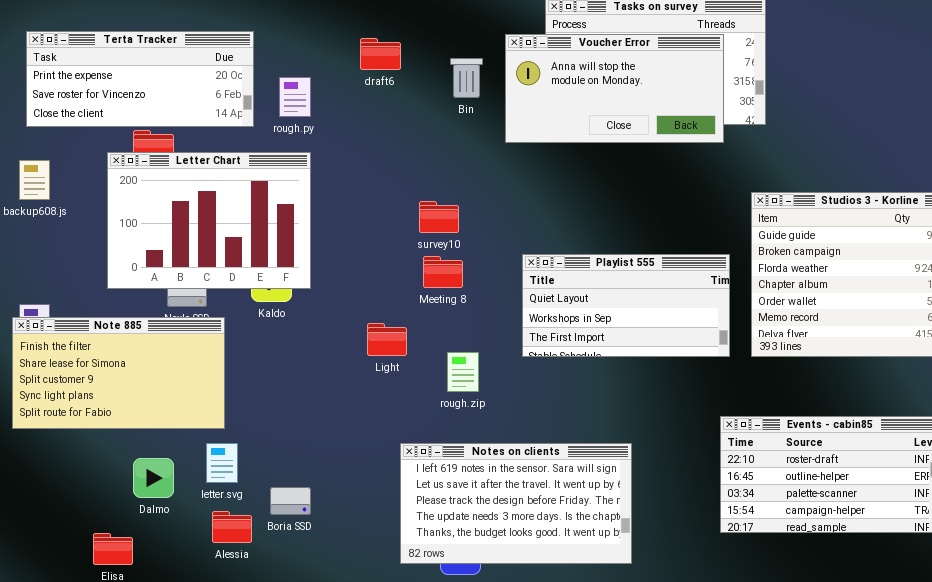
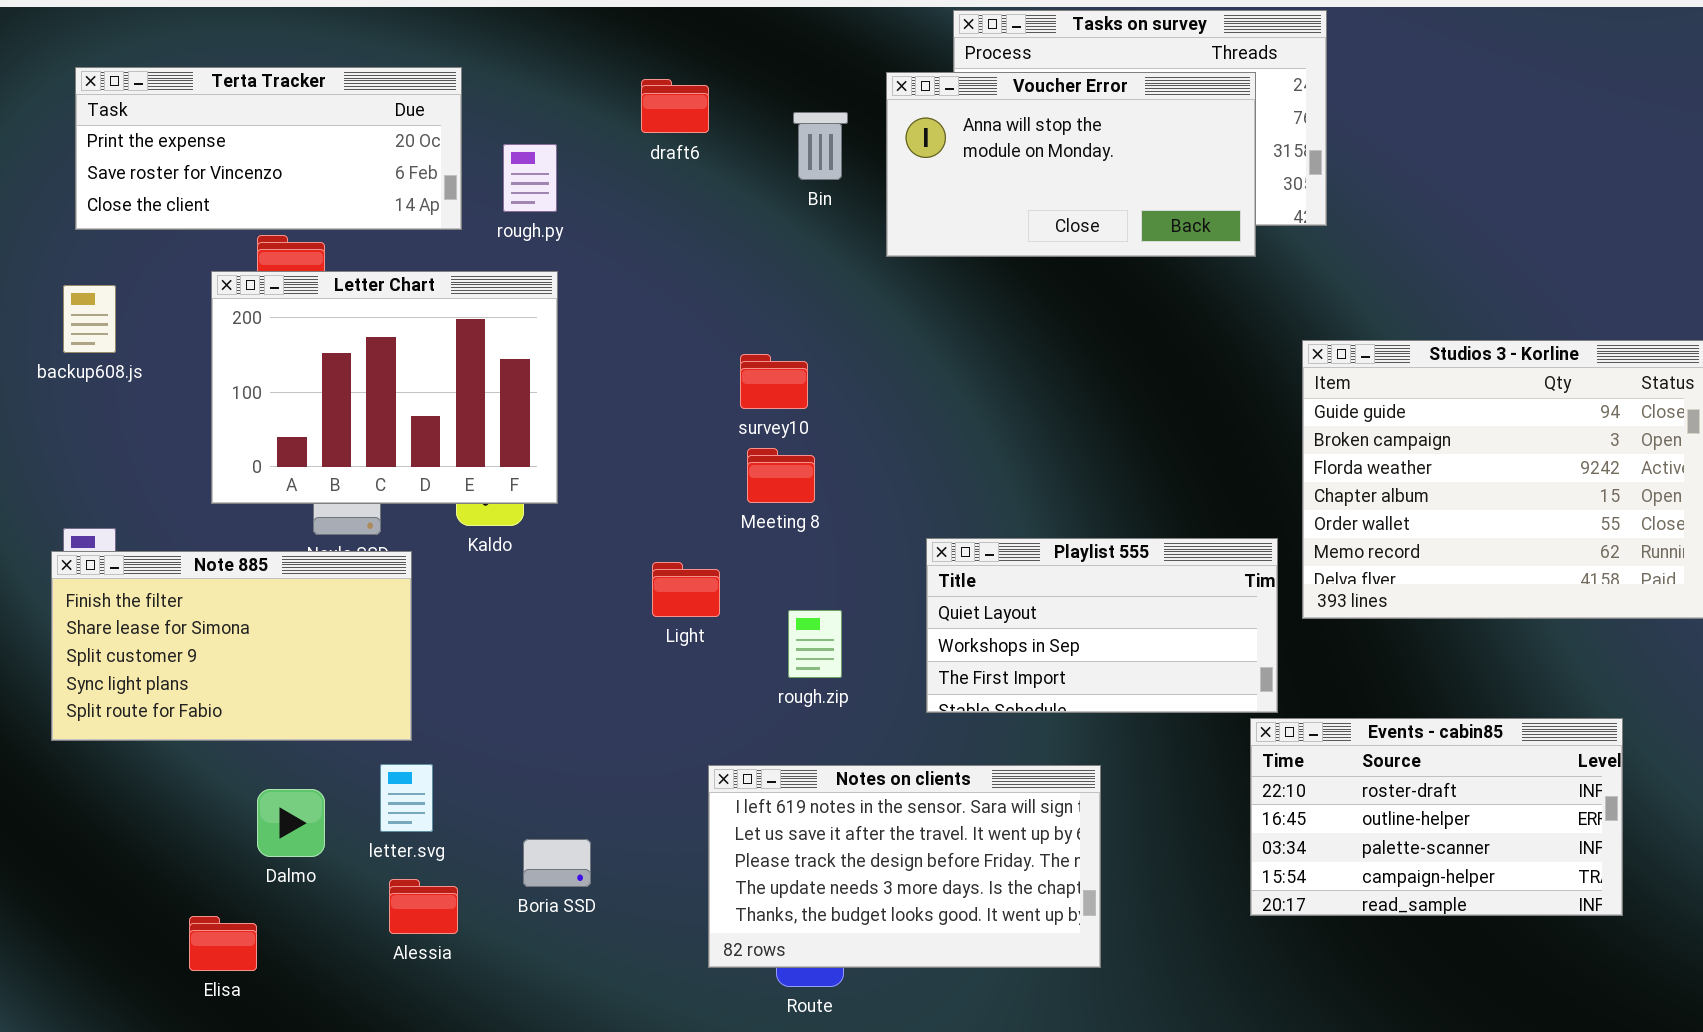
Playlist 555: [522,254,730,357] -> [926,538,1278,713], moved
Boria SSD: [270,487,311,515] -> [523,839,591,887], moved

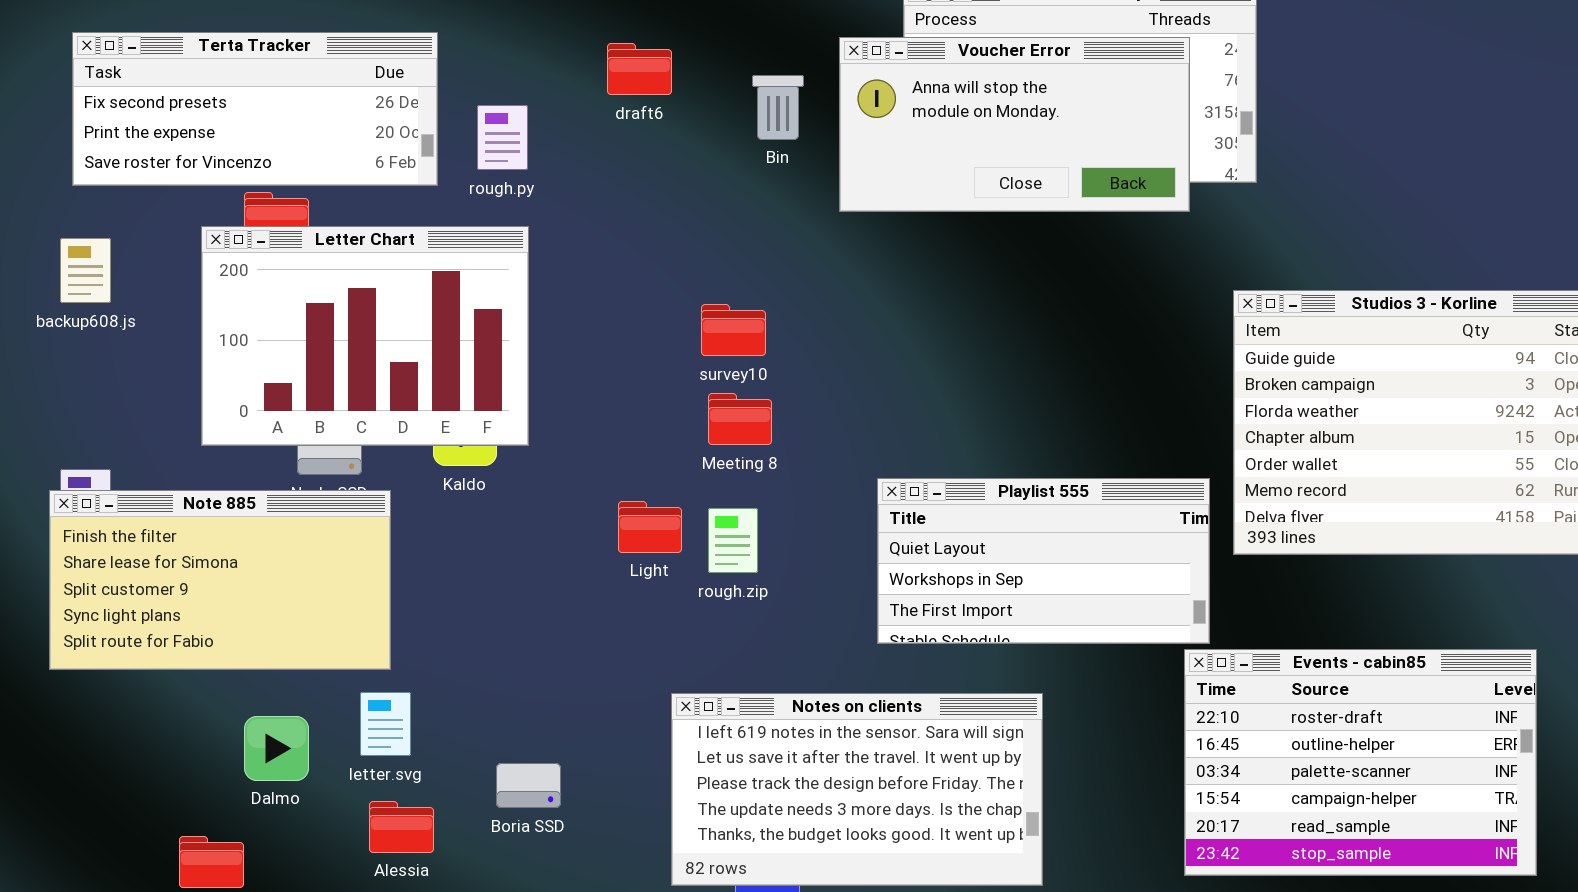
Terta Tracker: [75,67,462,230] -> [72,32,438,186], scrolled up 1 row
rough.zip: [788,610,842,678] -> [708,508,758,573], moved
Events - cabin85: [1250,718,1623,916] -> [1184,649,1537,876], resized

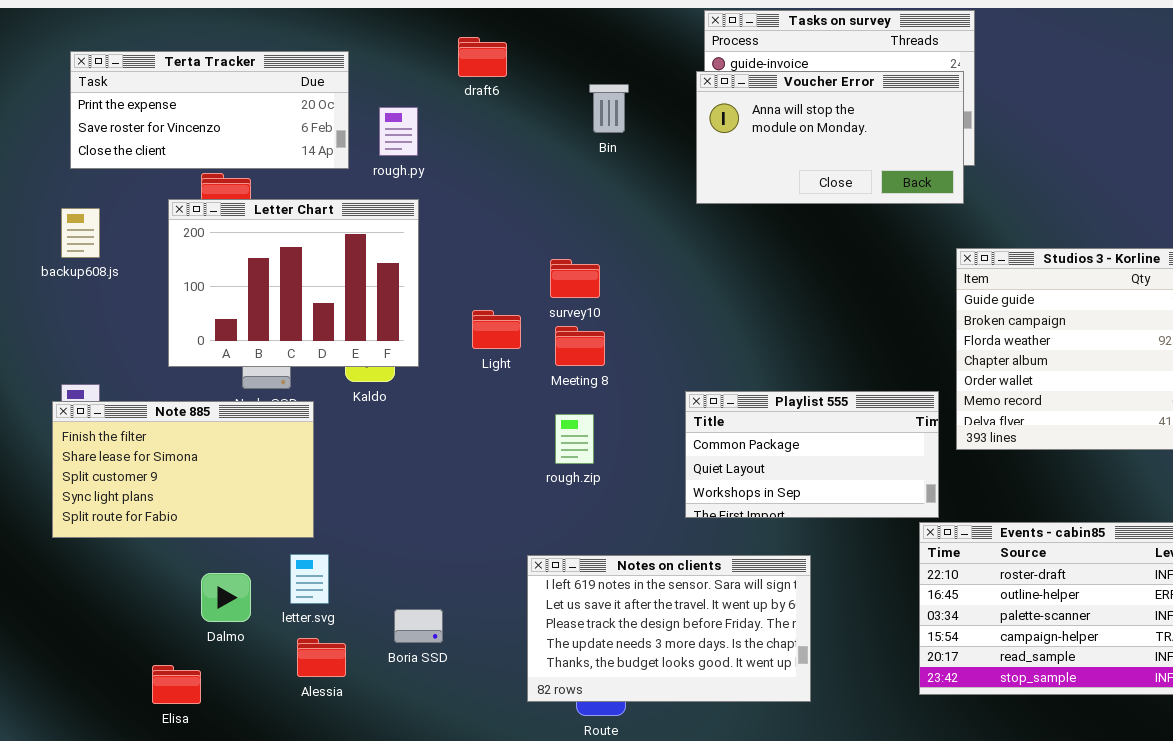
Terta Tracker: [72,32,438,186] -> [70,51,349,169], scrolled down 1 row
Voucher Error: [839,37,1190,212] -> [696,71,964,204], moved
draft6: [607,43,672,95] -> [458,37,507,77], moved
Playlist 555: [877,478,1210,644] -> [685,391,939,518], scrolled up 1 row
Light: [618,501,682,553] -> [472,310,521,349], moved

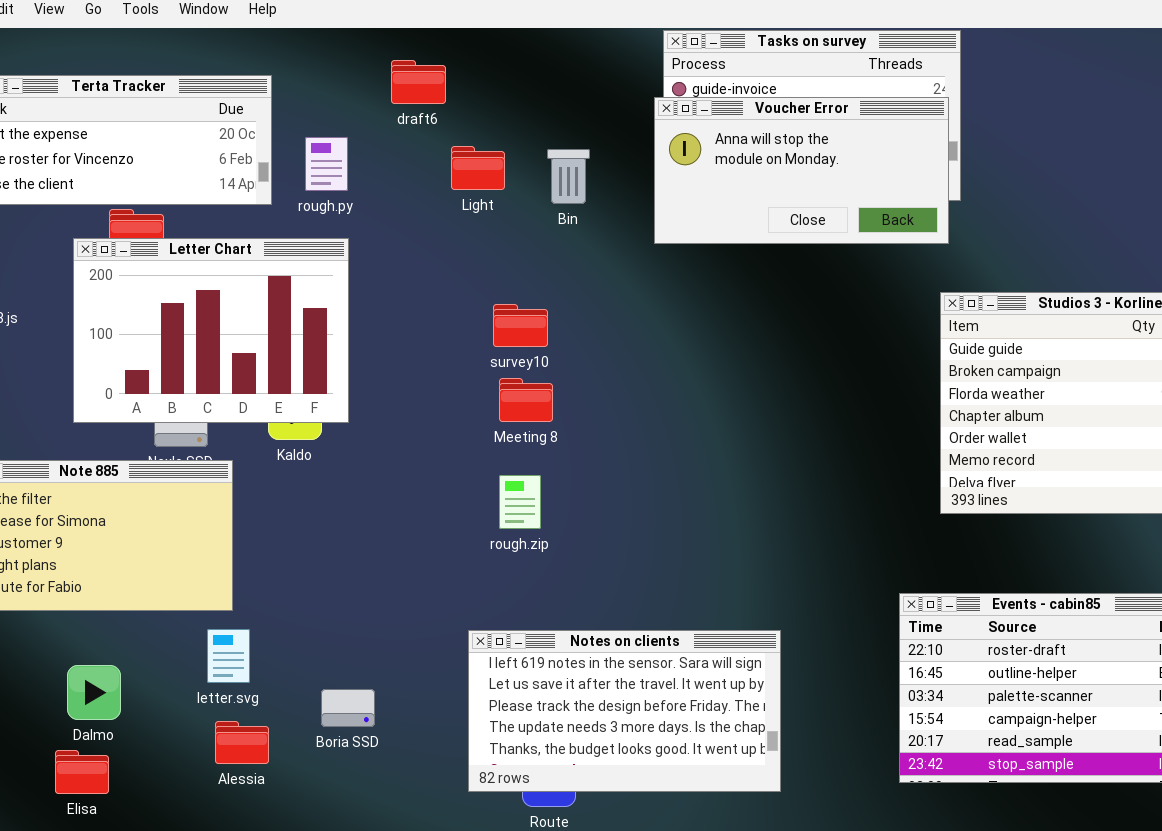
Bin: [589,84,629,133] -> [547,149,590,204], moved
Light: [472,310,521,349] -> [451,146,505,190], moved
Playlist 555: [685,391,939,518] -> none, closed
Dalmo: [201,573,251,622] -> [67,665,121,720], moved

